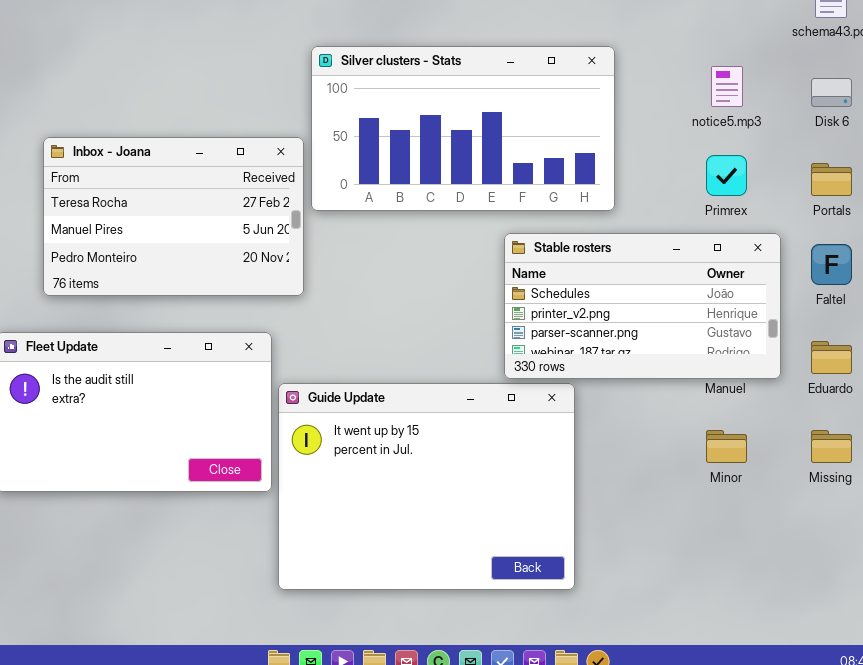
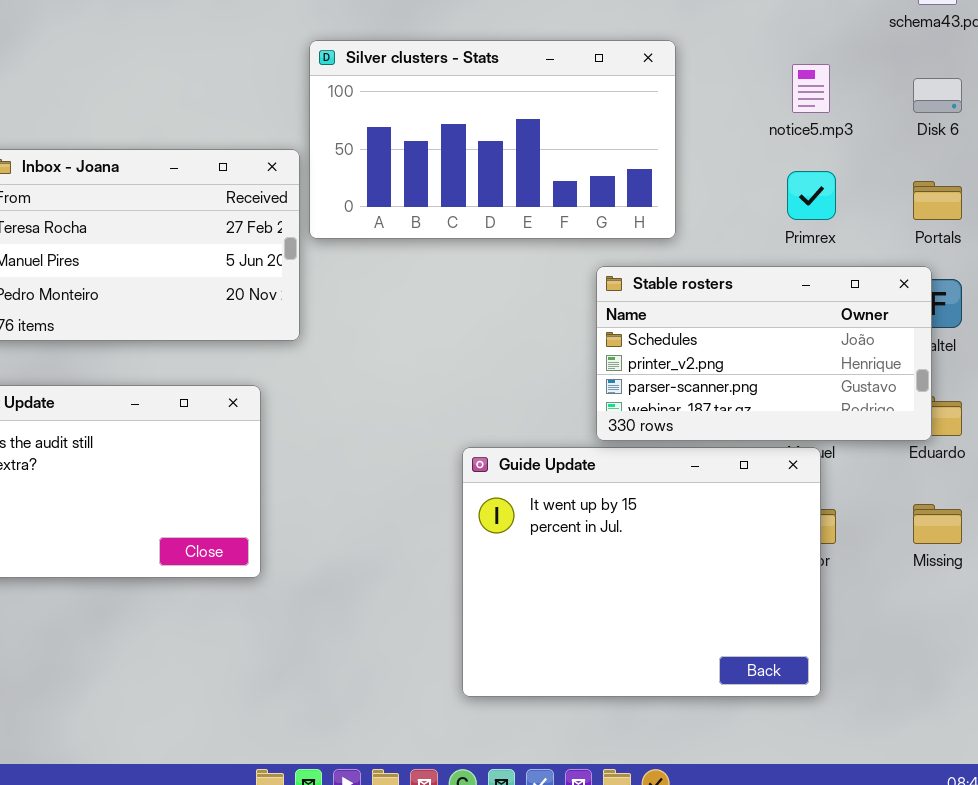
Stable rosters: [504,233,781,379] -> [596,266,932,441], moved
Guide Update: [278,383,575,590] -> [462,447,821,697], moved

